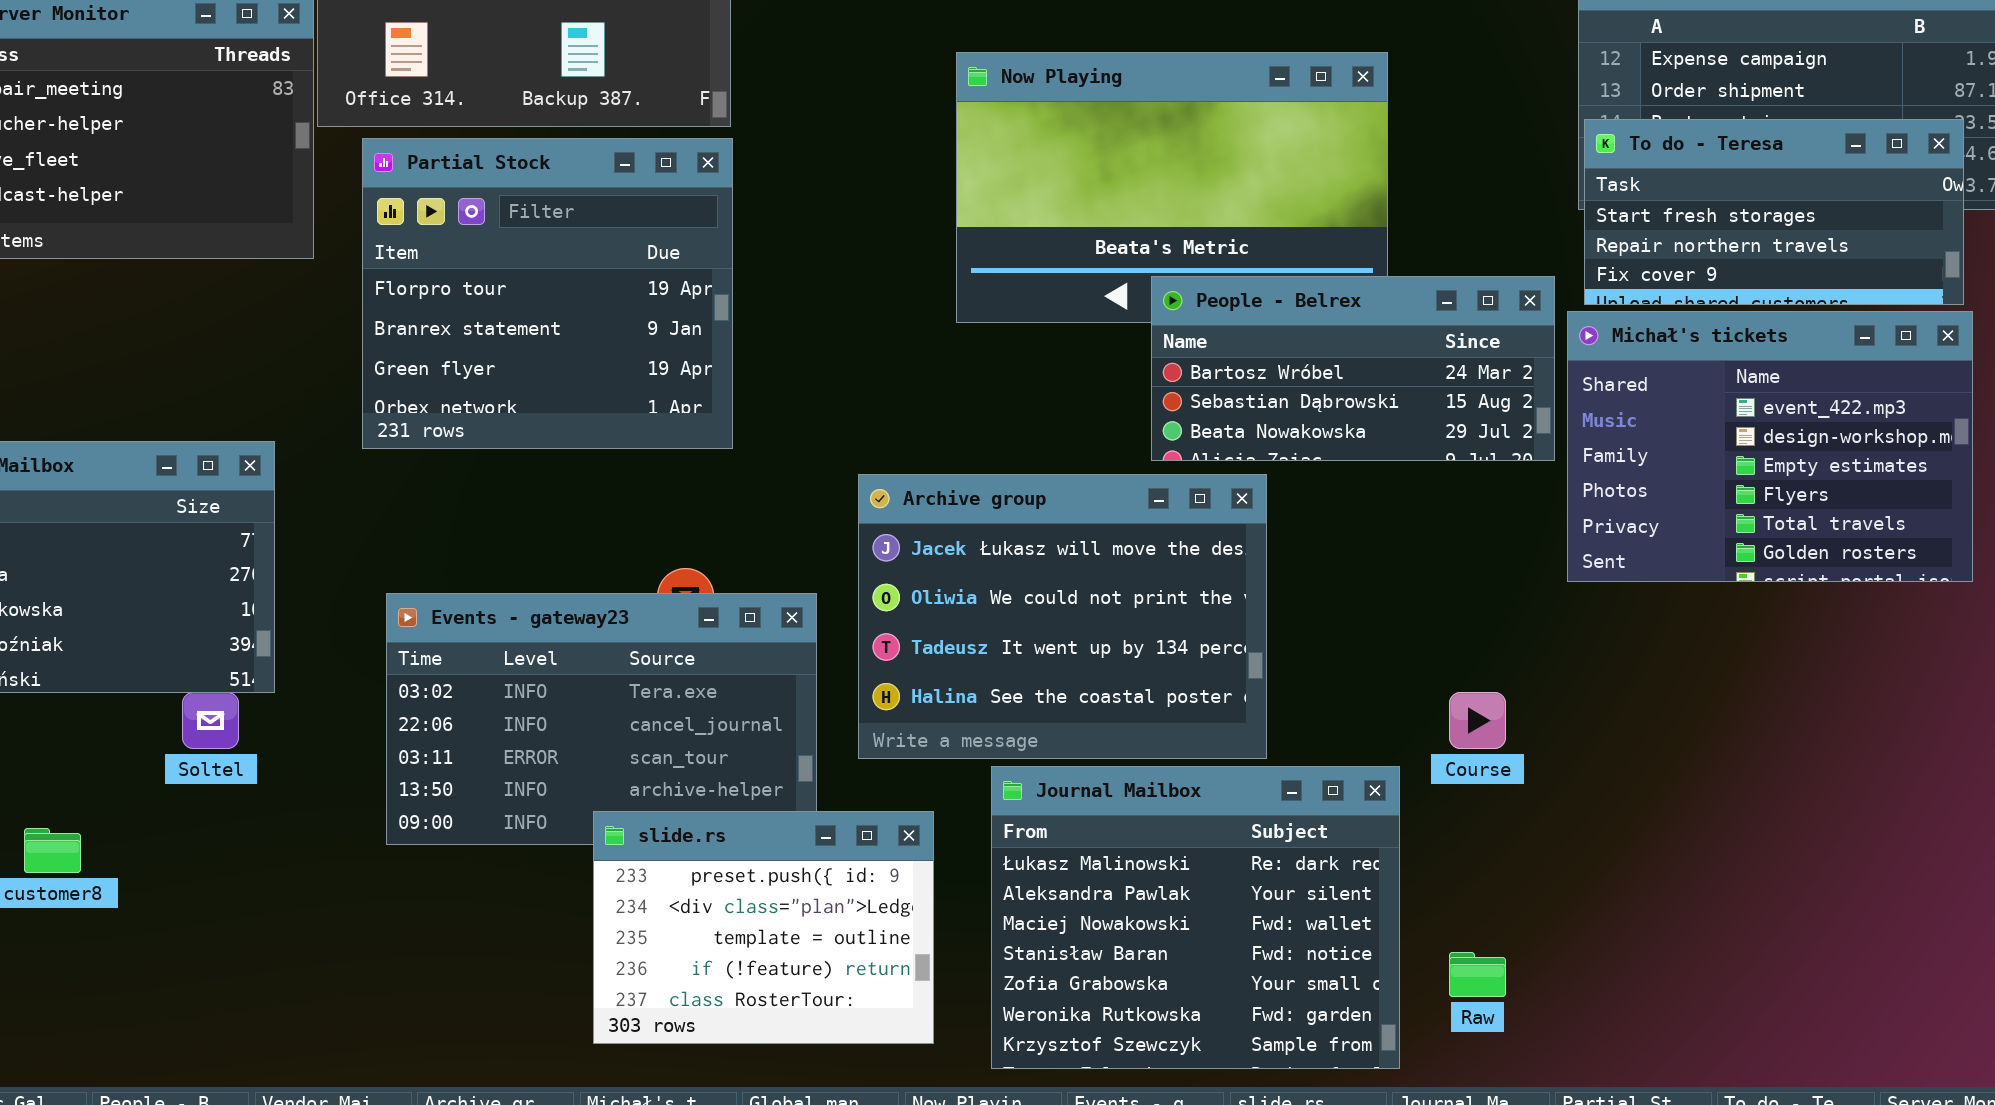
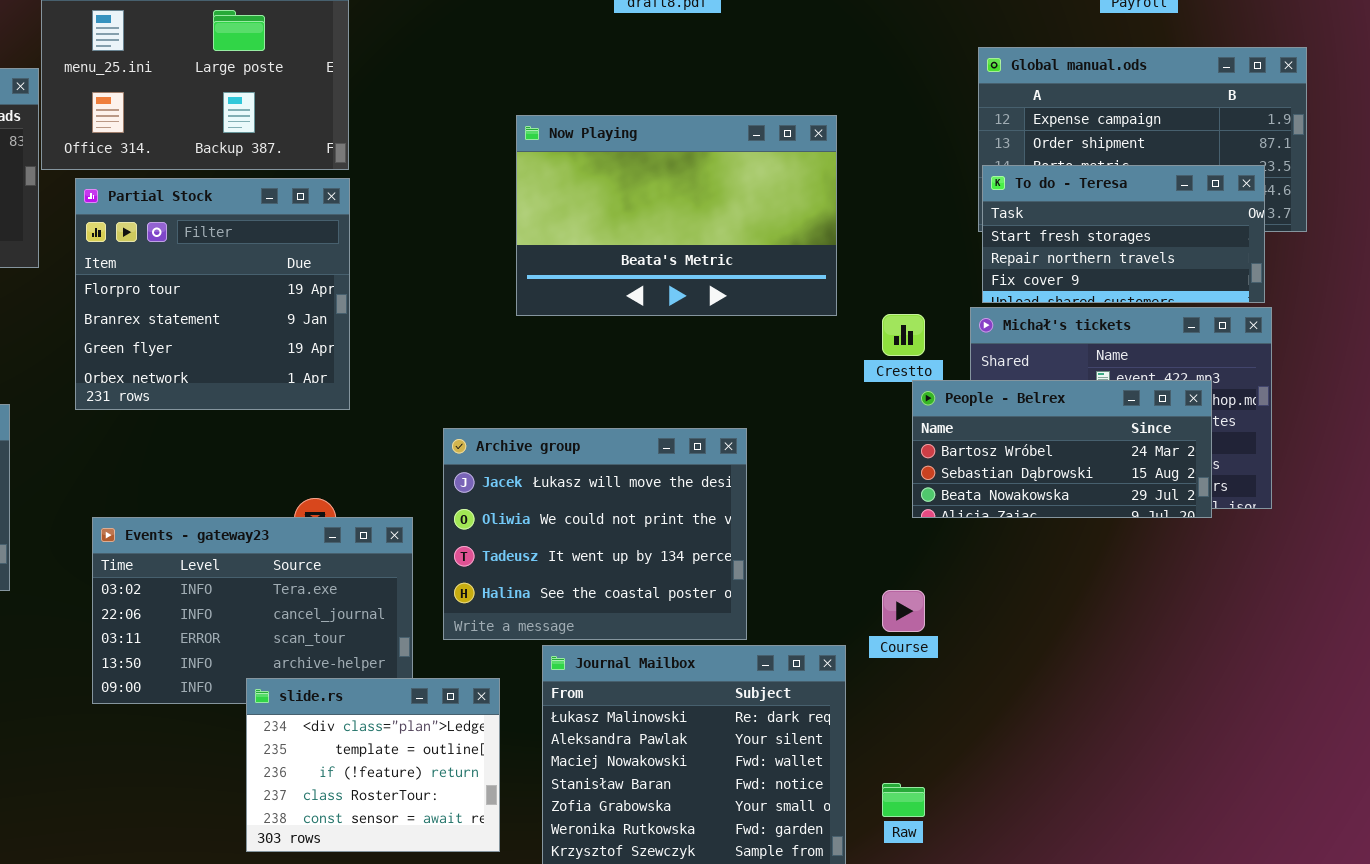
People - Belrex: [1151,276,1555,461] -> [912,380,1212,518], moved
slide.rs: [593,811,934,1044] -> [246,678,500,852], scrolled down 1 row

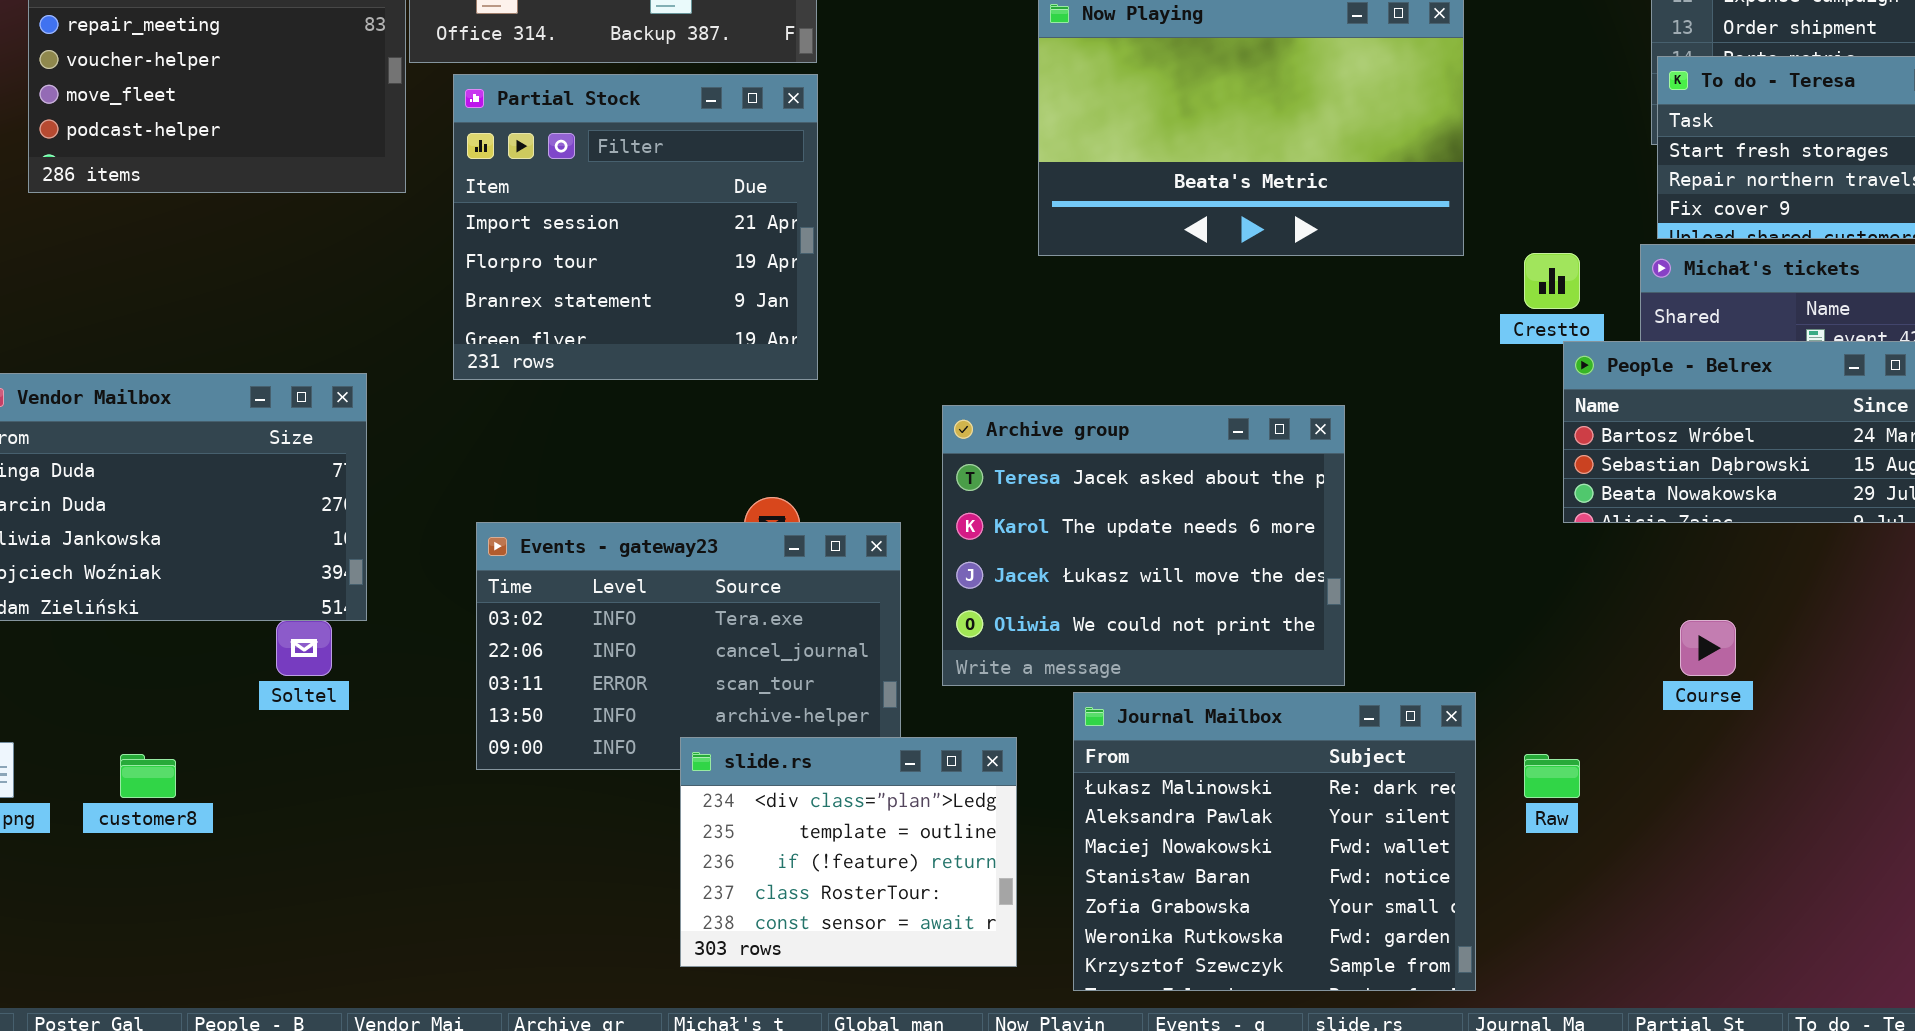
Partial Stock: [75,178,350,410] -> [453,74,818,380], scrolled up 1 row
Archive group: [443,428,747,640] -> [942,405,1345,686], scrolled up 2 rows
Course: [882,590,925,632] -> [1680,620,1736,676], moved
Raw: [882,783,925,817] -> [1524,754,1580,798], moved

